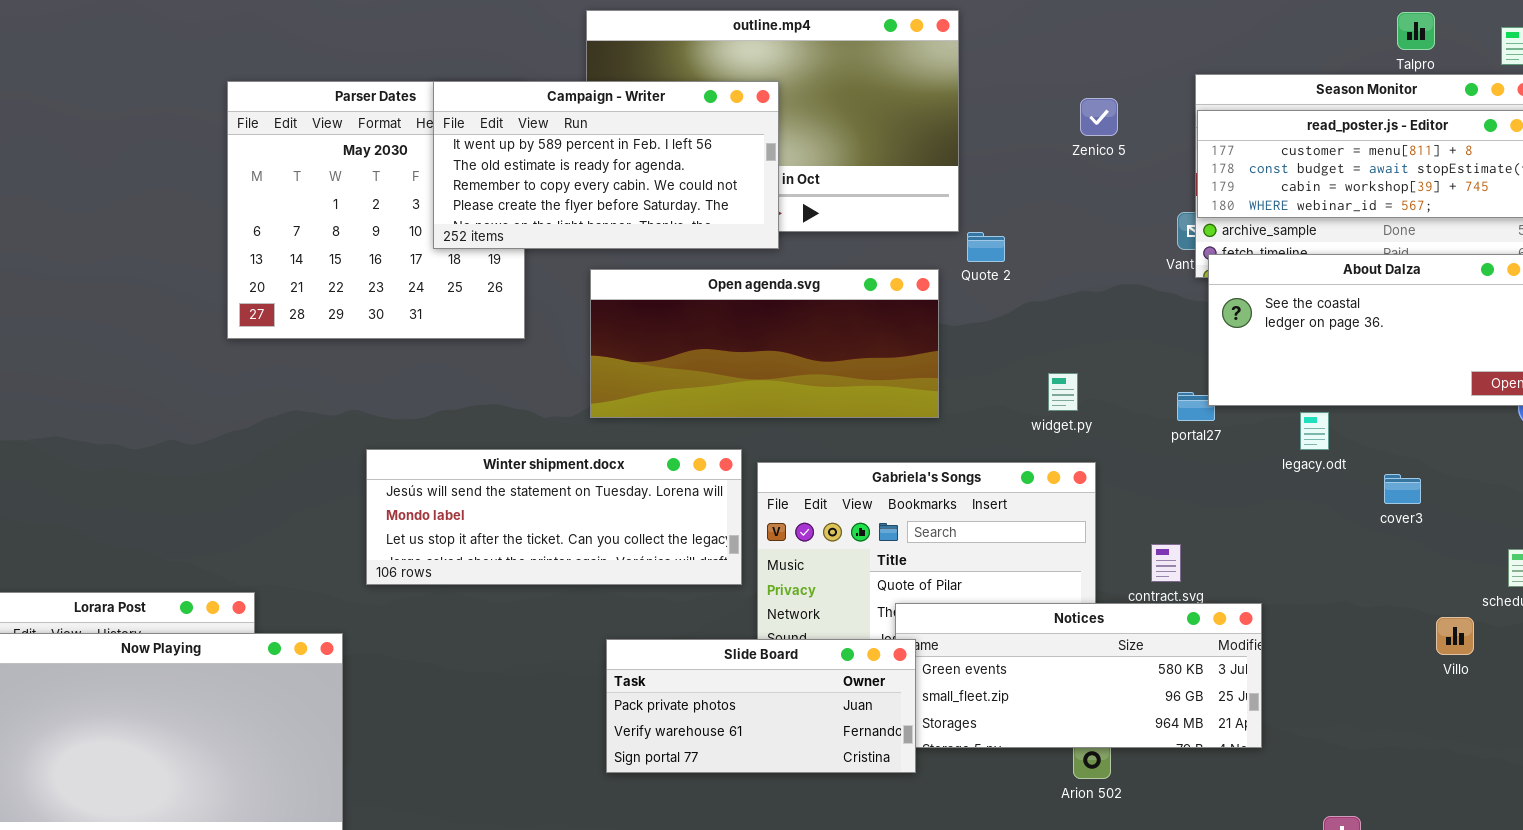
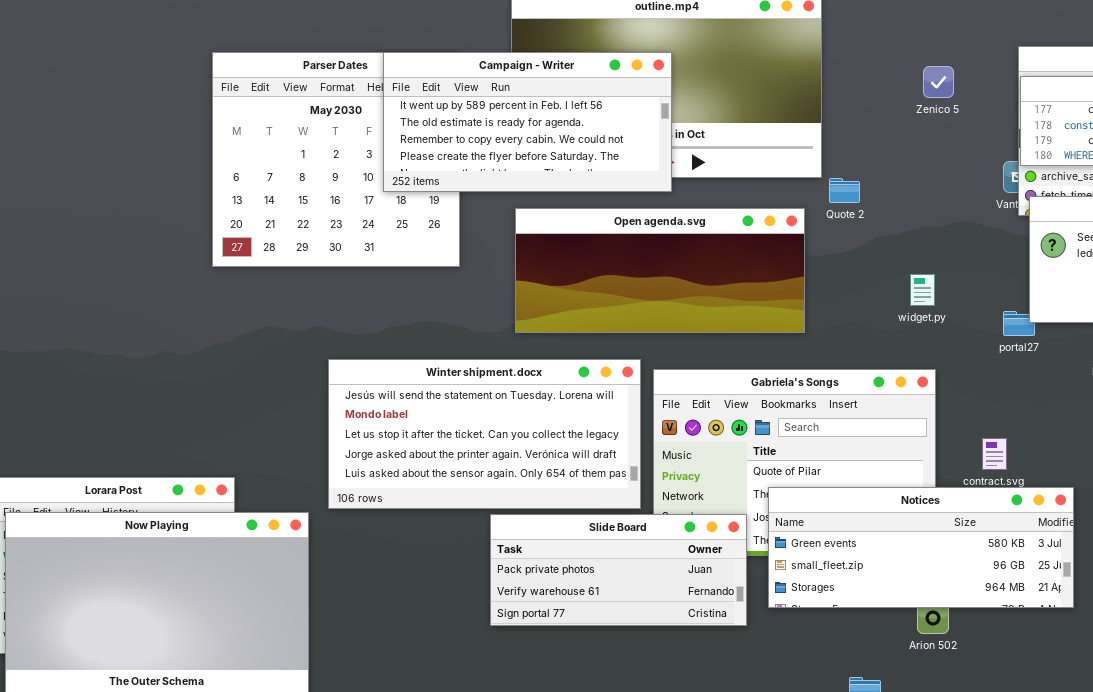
widget.py: [1048,373,1078,411] -> [910,274,935,306], moved
Winter shipment.docx: [366,449,742,585] -> [328,359,641,509], resized
Slide Board: [606,639,916,773] -> [490,514,747,626], moved

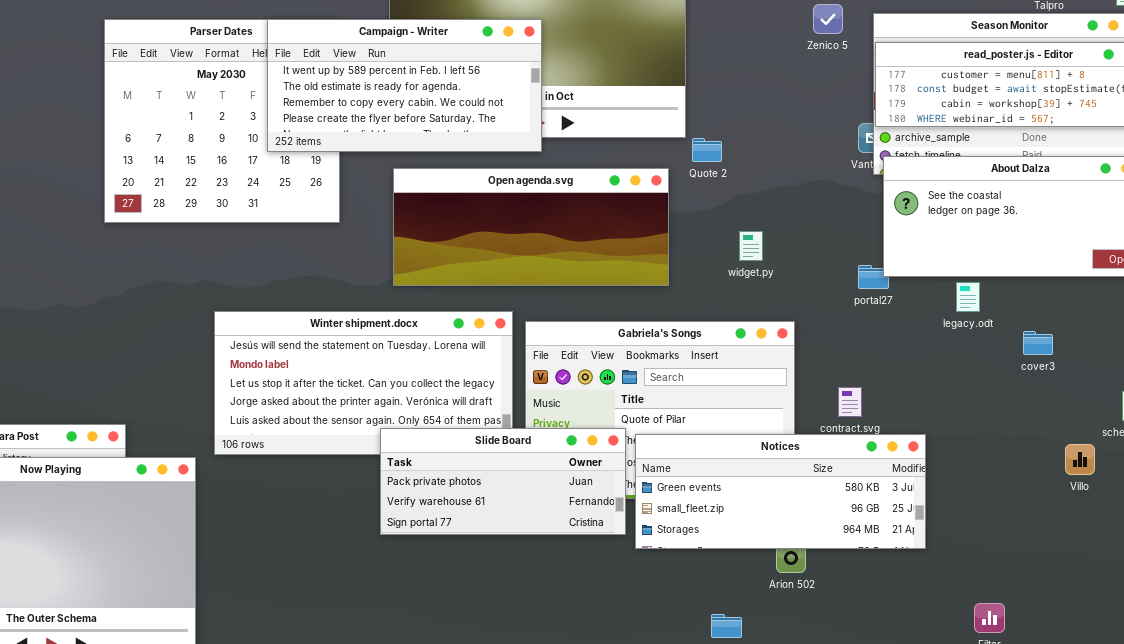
Zenico 5: [923,66,954,98] -> [813,4,843,34], moved
widget.py: [910,274,935,306] -> [739,231,763,261], moved
Slide Board: [490,514,747,626] -> [380,428,626,535], moved

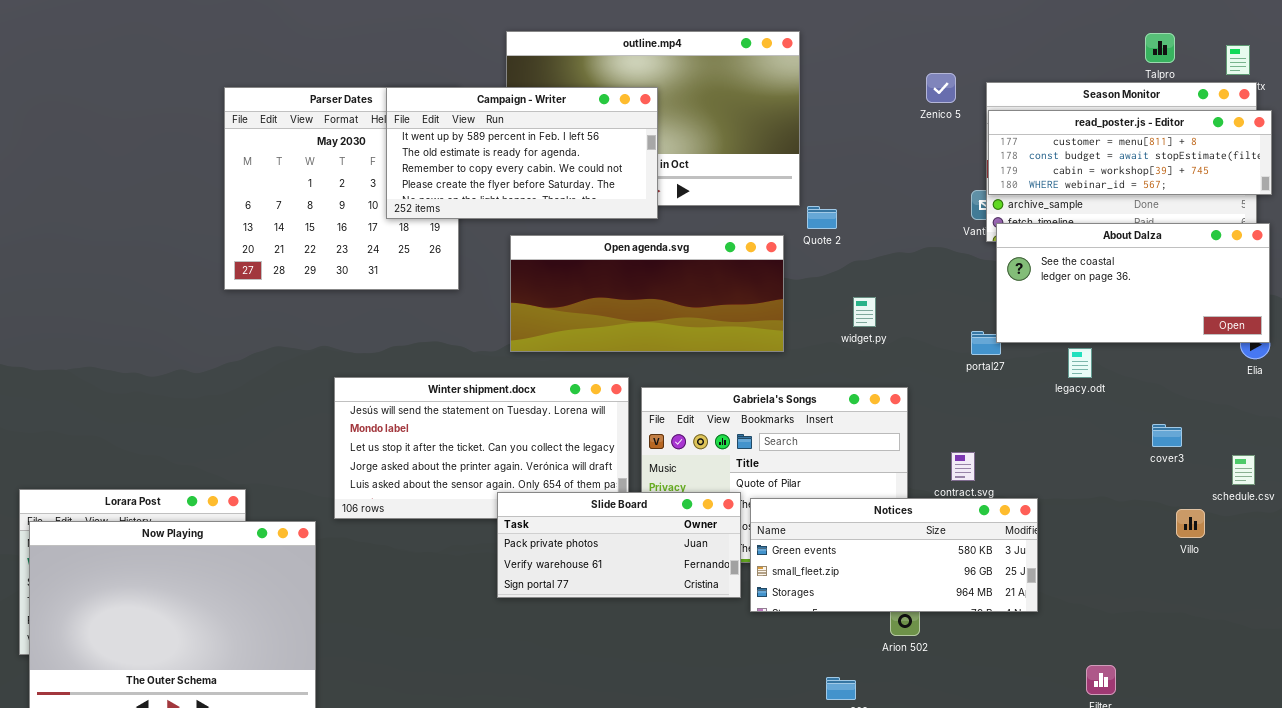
cover3: [1023,331,1053,355] -> [1152,424,1182,447], moved

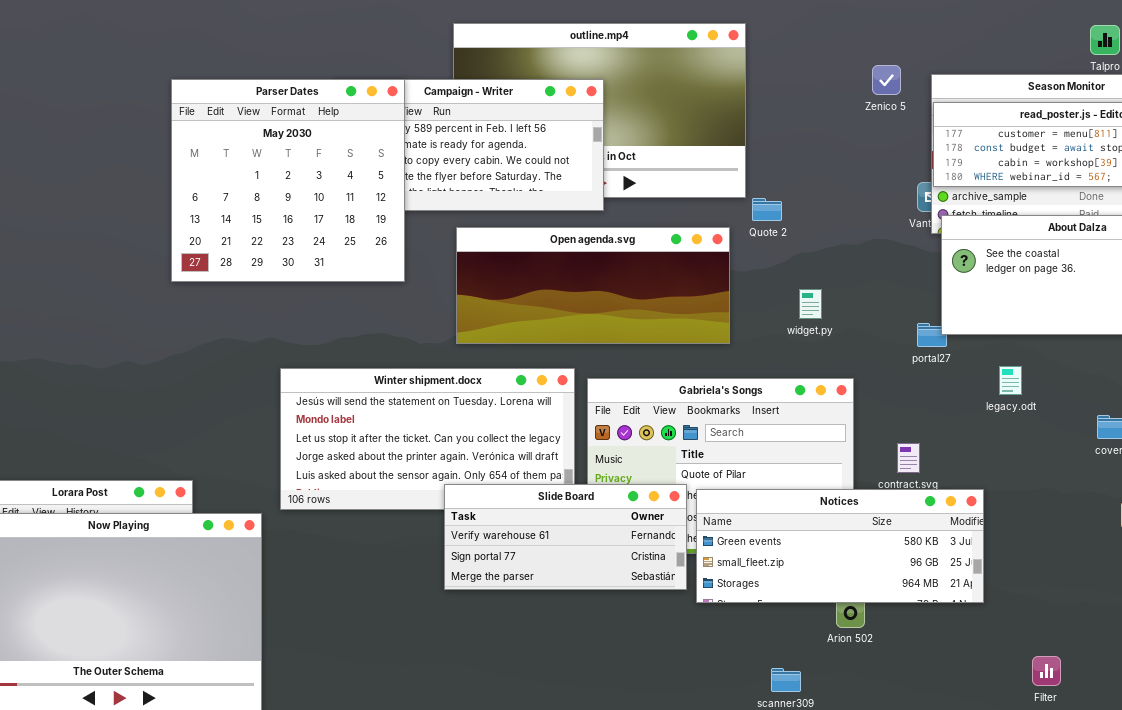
Parser Dates: [224,87,459,290] -> [171,79,405,282], raised
legacy.odt: [1068,348,1092,378] -> [999,366,1022,395], moved
Slide Board: [497,492,741,598] -> [444,484,687,590], scrolled down 1 row

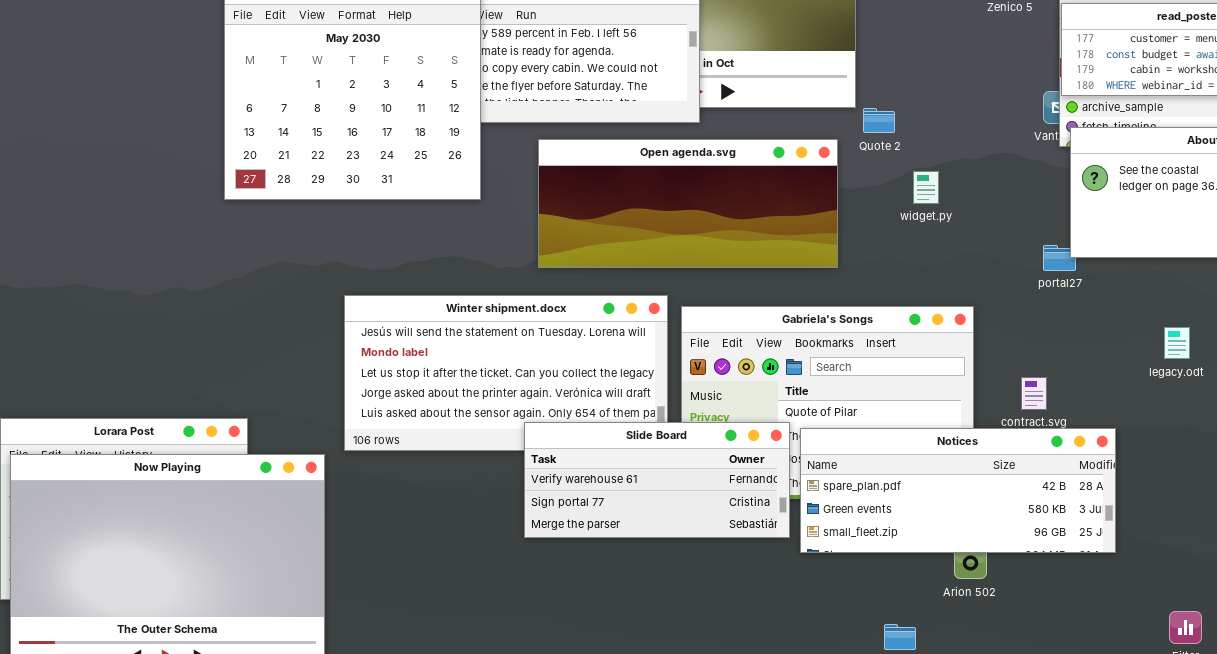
widget.py: [799,289,822,319] -> [913,171,939,204], moved
legacy.odt: [999,366,1022,395] -> [1164,327,1190,359], moved
Notices: [696,489,984,603] -> [800,428,1116,553], scrolled up 1 row

